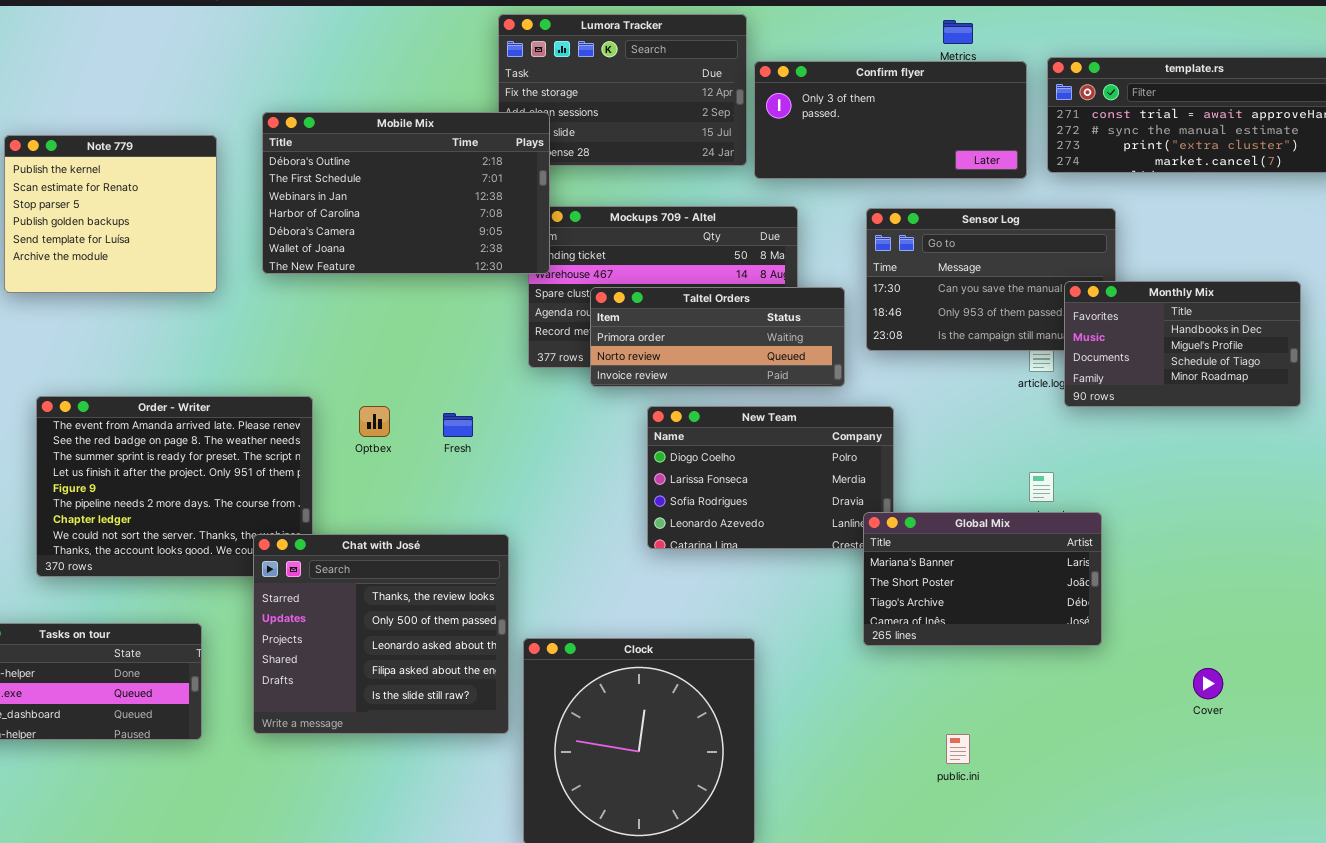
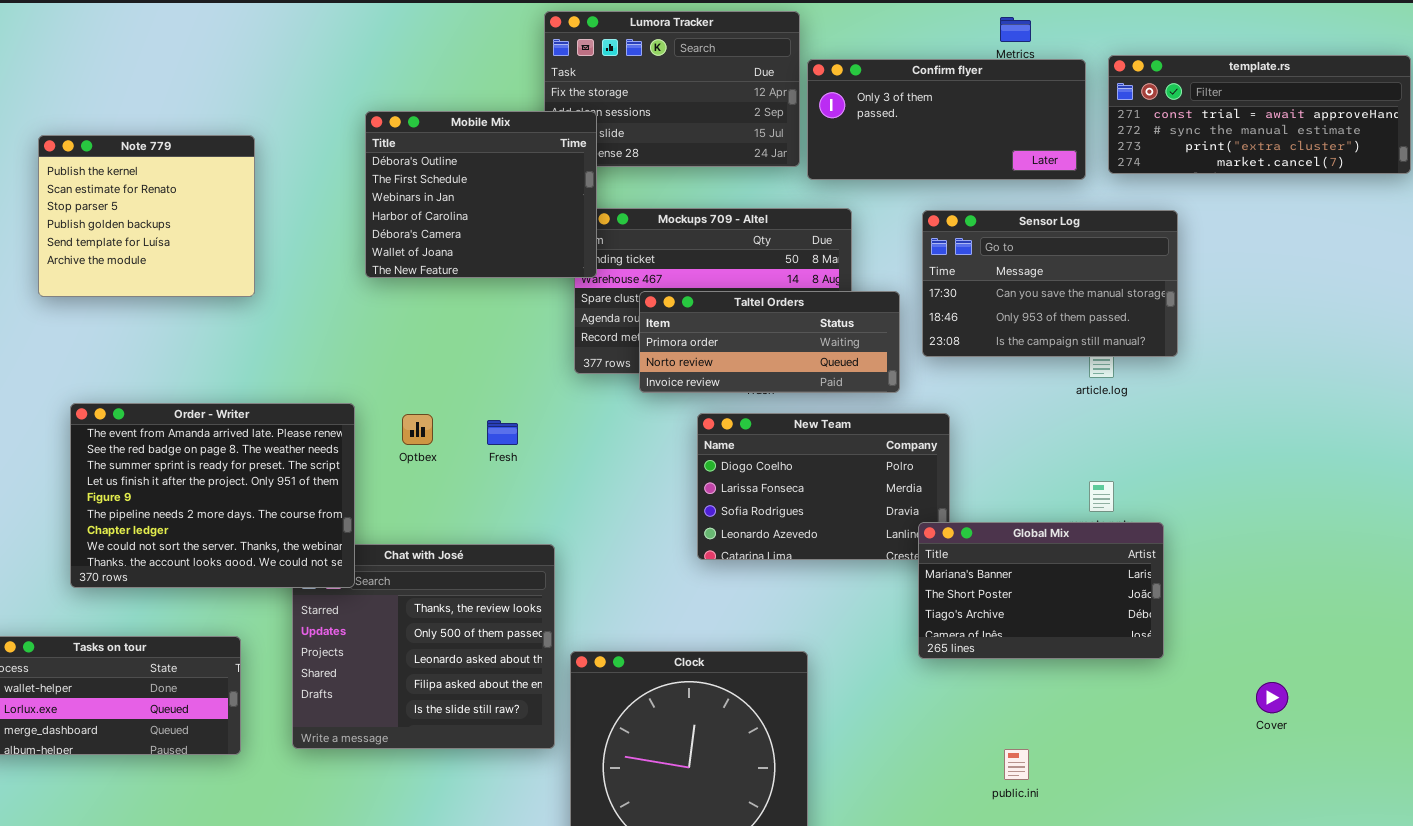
Mobile Mix: [262,112,550,274] -> [365,111,597,278], resized
Monthly Mix: [1064,281,1301,407] -> none, closed
Order - Writer: [36,396,313,577] -> [70,403,355,588], raised

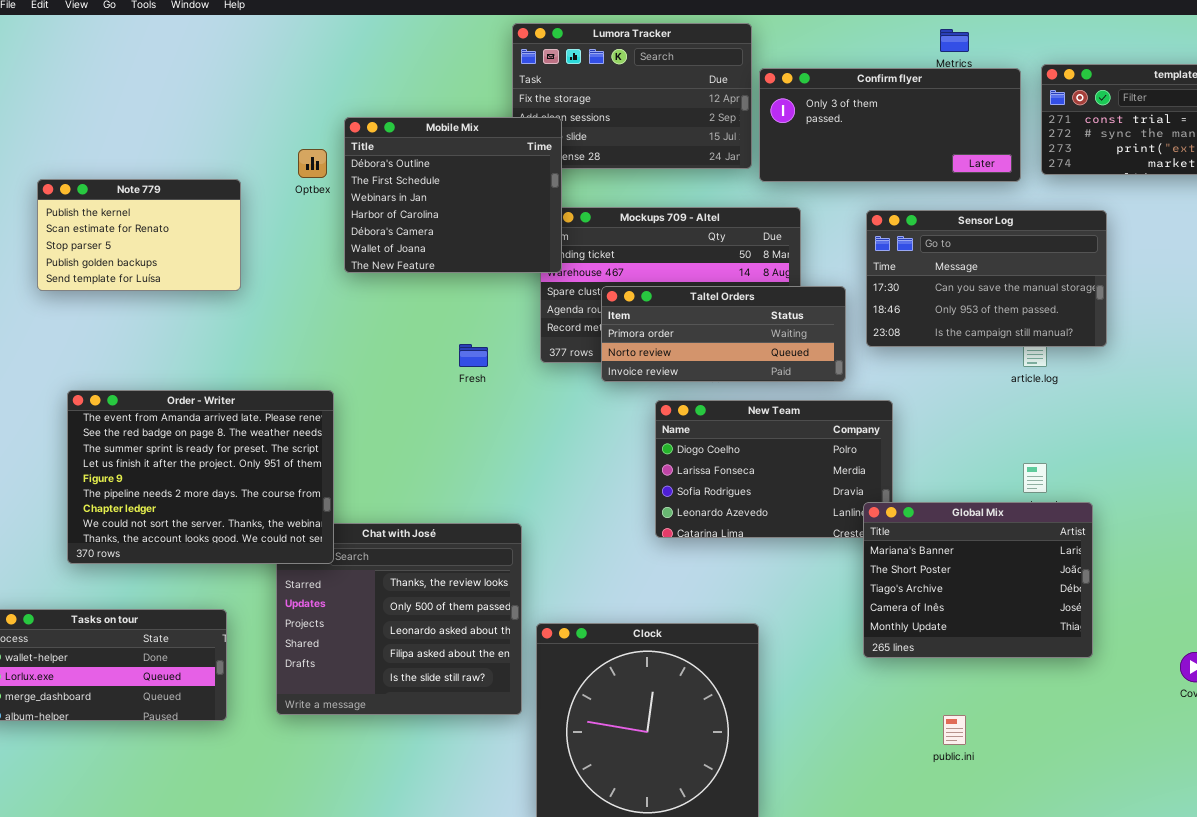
Note 779: [38,135,255,297] -> [37,179,241,291], resized
Optbex: [402,414,433,445] -> [298,149,327,178], moved
Fresh: [487,420,518,445] -> [459,344,488,367], moved
Global Mix: [918,522,1164,659] -> [863,502,1093,658], resized

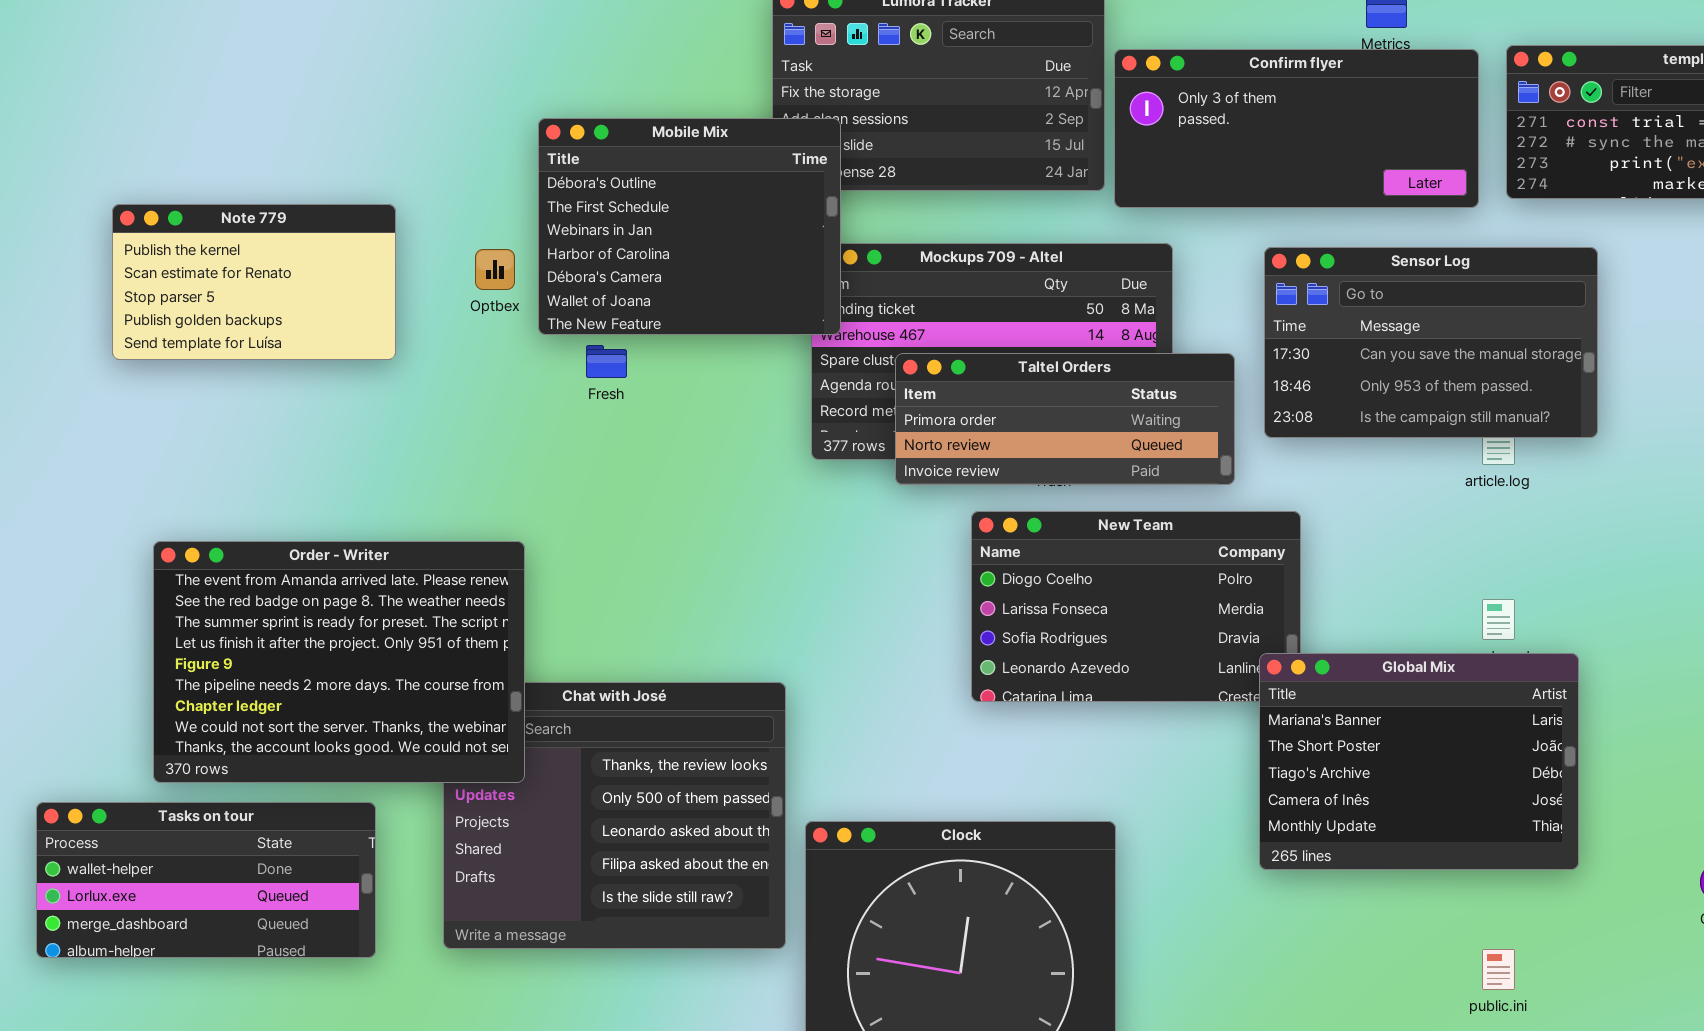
Optbex: [298,149,327,178] -> [475,249,515,290], moved
Fresh: [459,344,488,367] -> [586,345,627,378], moved
Order - Writer: [67,390,334,564] -> [153,541,525,783], moved
public.ini: [943,715,966,745] -> [1482,949,1515,990], moved

